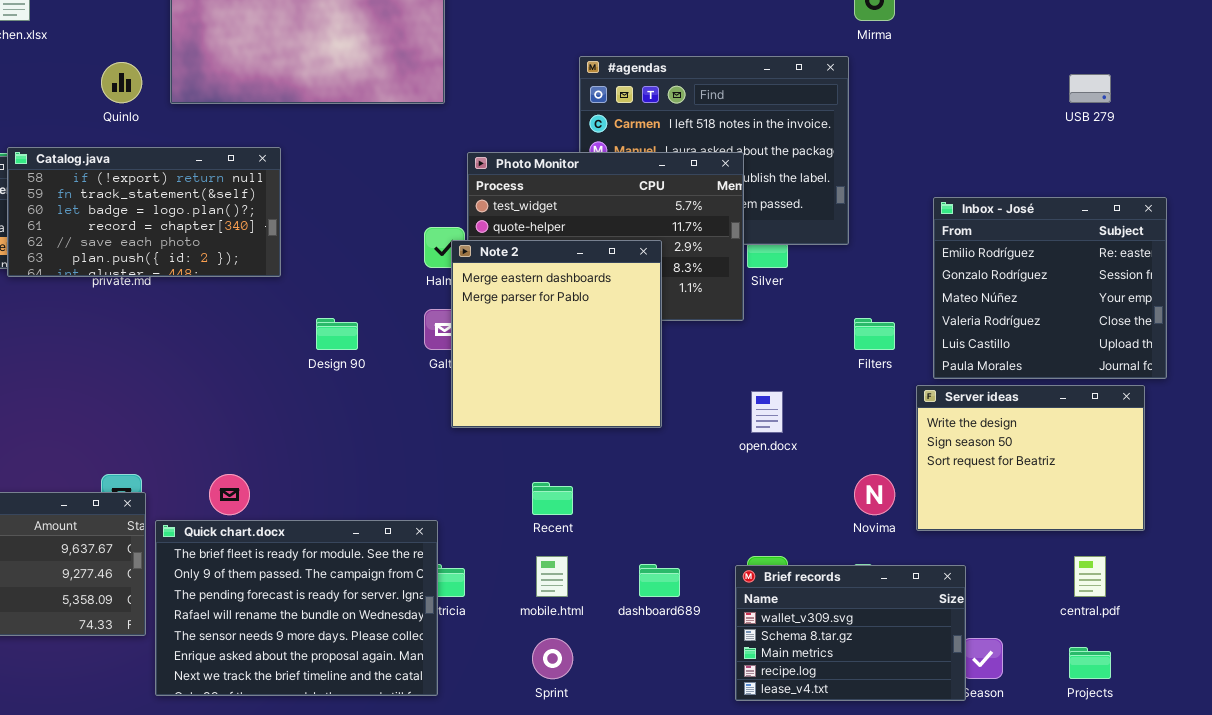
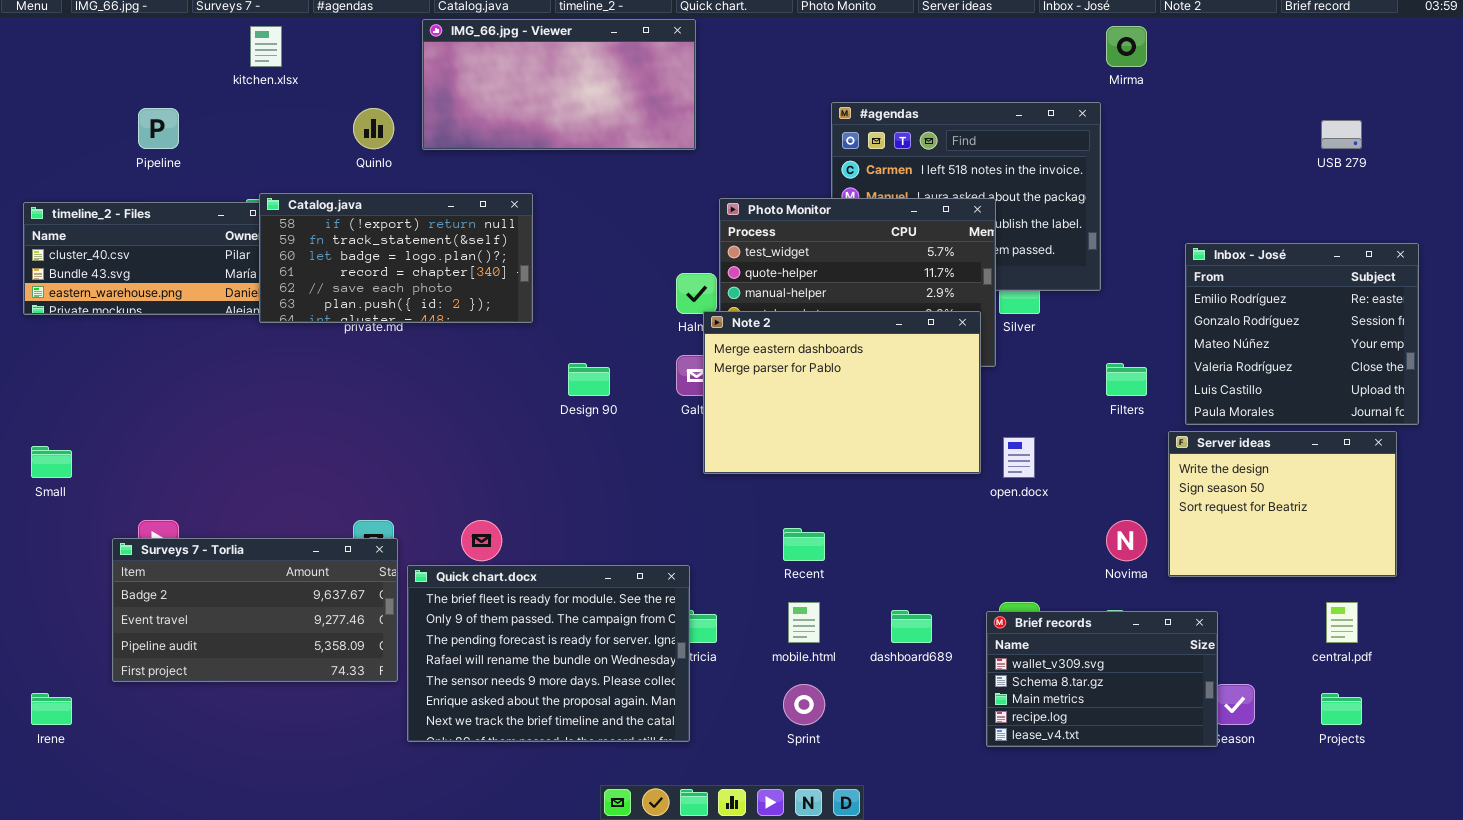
Note 2: [451,240,662,428] -> [703,311,981,474], resized

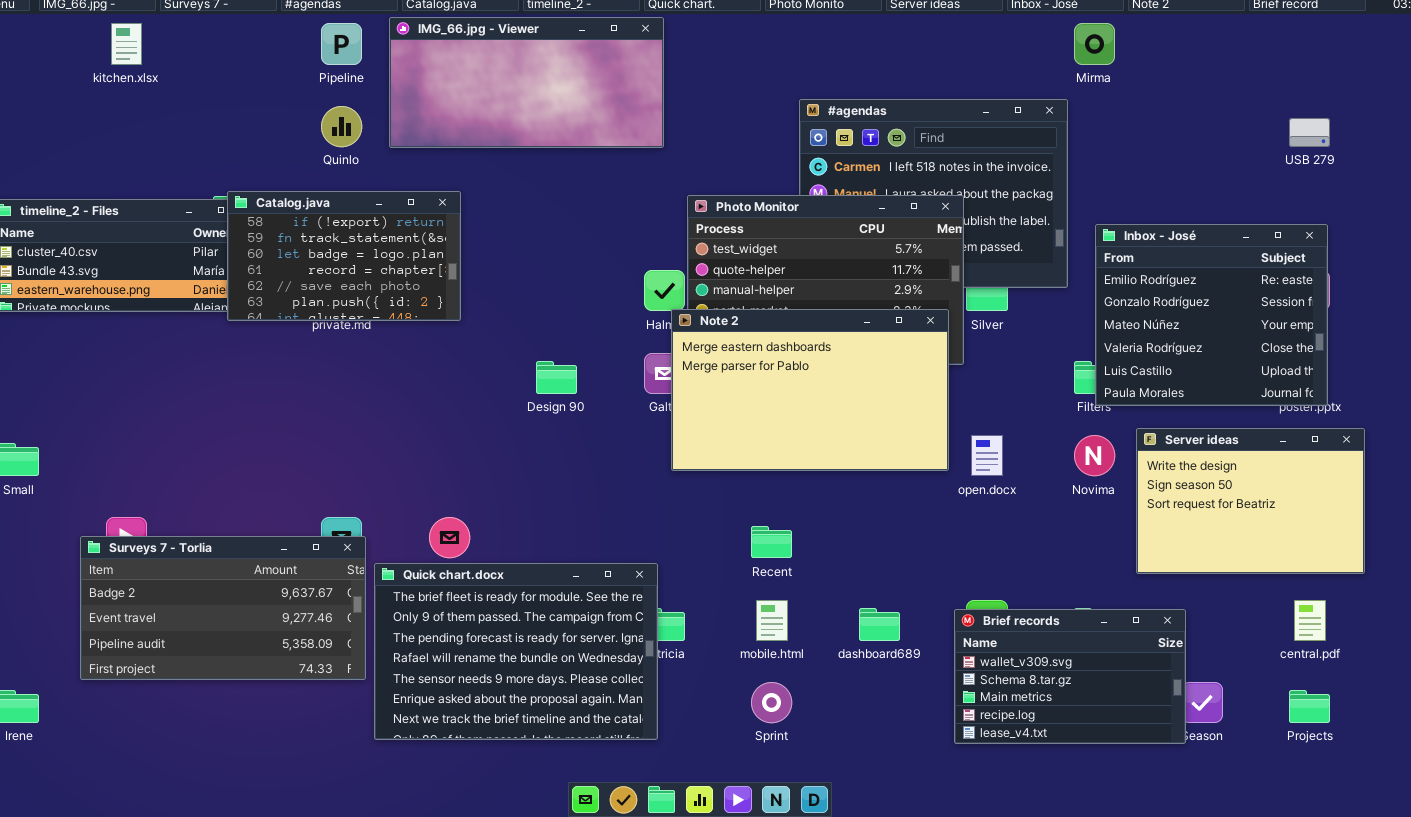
kitchen.xlsx: [250,26,282,67] -> [111,23,142,65], moved
Pipeline: [138,108,179,149] -> [321,23,362,65], moved
Catalog.java: [259,193,533,323] -> [227,191,461,321], resized
Inbox - José: [1185,243,1419,425] -> [1095,224,1328,406], moved
Novima: [1106,520,1147,561] -> [1074,435,1115,476], moved

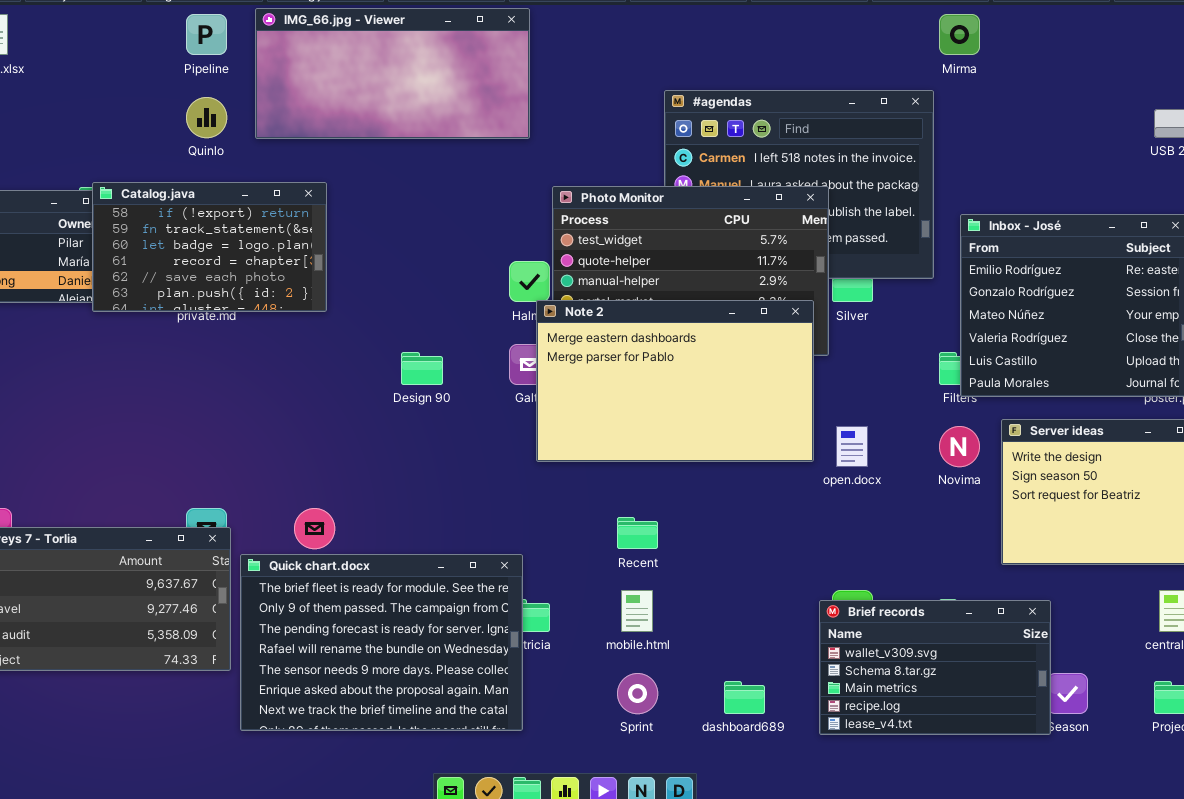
dashboard689: [859,608,900,641] -> [724,681,765,714], moved

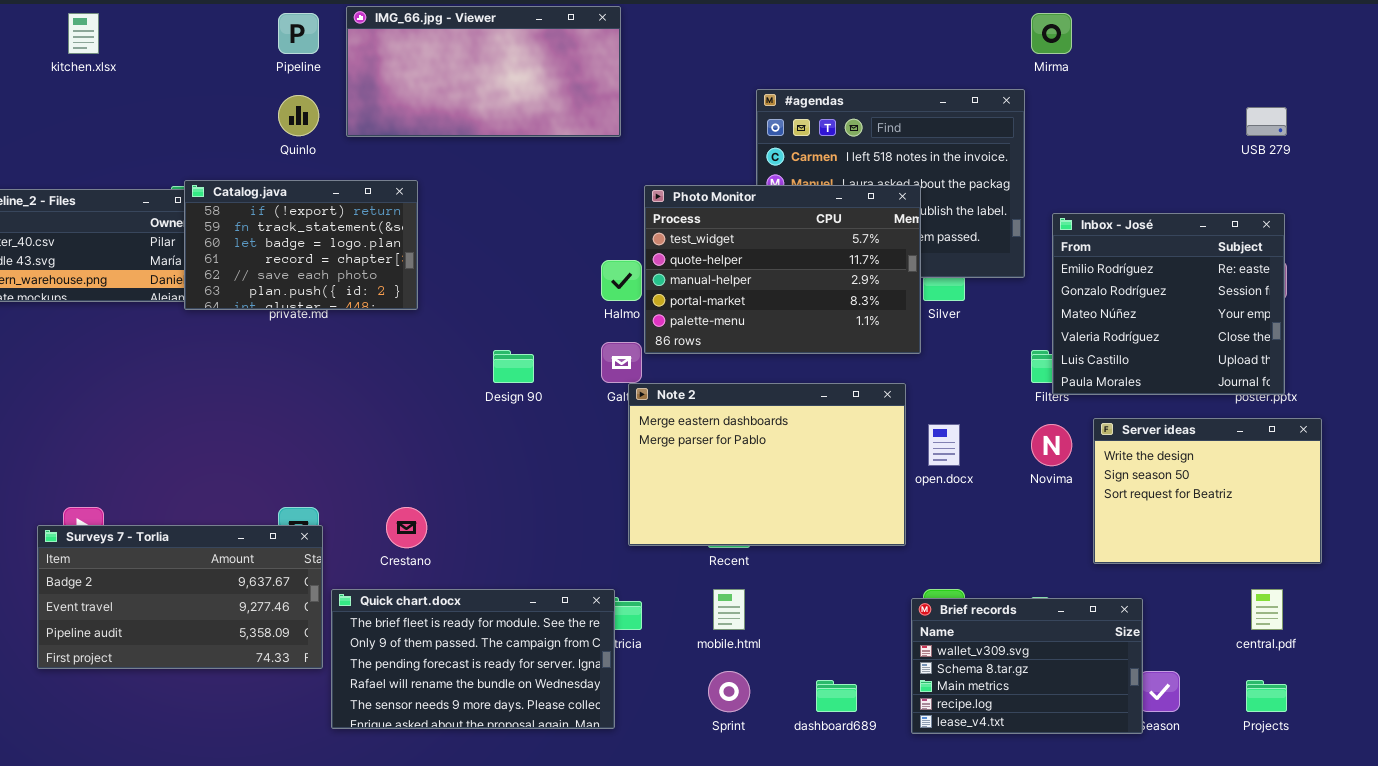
Note 2: [536,300,814,462] -> [628,383,906,546], moved
Quick chart.docx: [240,554,523,731] -> [331,589,615,729], resized

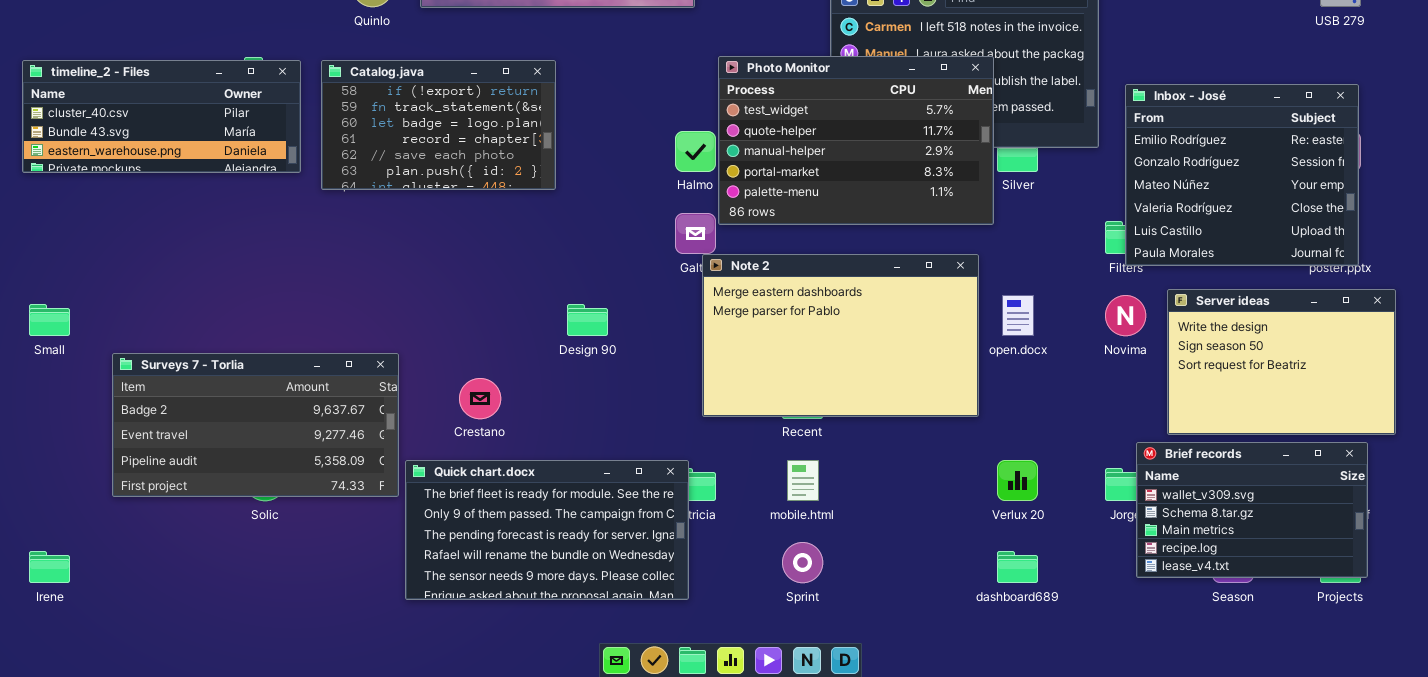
Catalog.java: [184,180,418,310] -> [321,60,556,190], moved
Design 90: [493,350,534,383] -> [567,304,608,336], moved
Surveys 7 - Torlia: [37,525,323,669] -> [112,353,399,497], moved
Brief records: [911,598,1143,734] -> [1136,442,1368,578], moved
dashboard689: [816,680,857,712] -> [997,551,1038,583], moved

